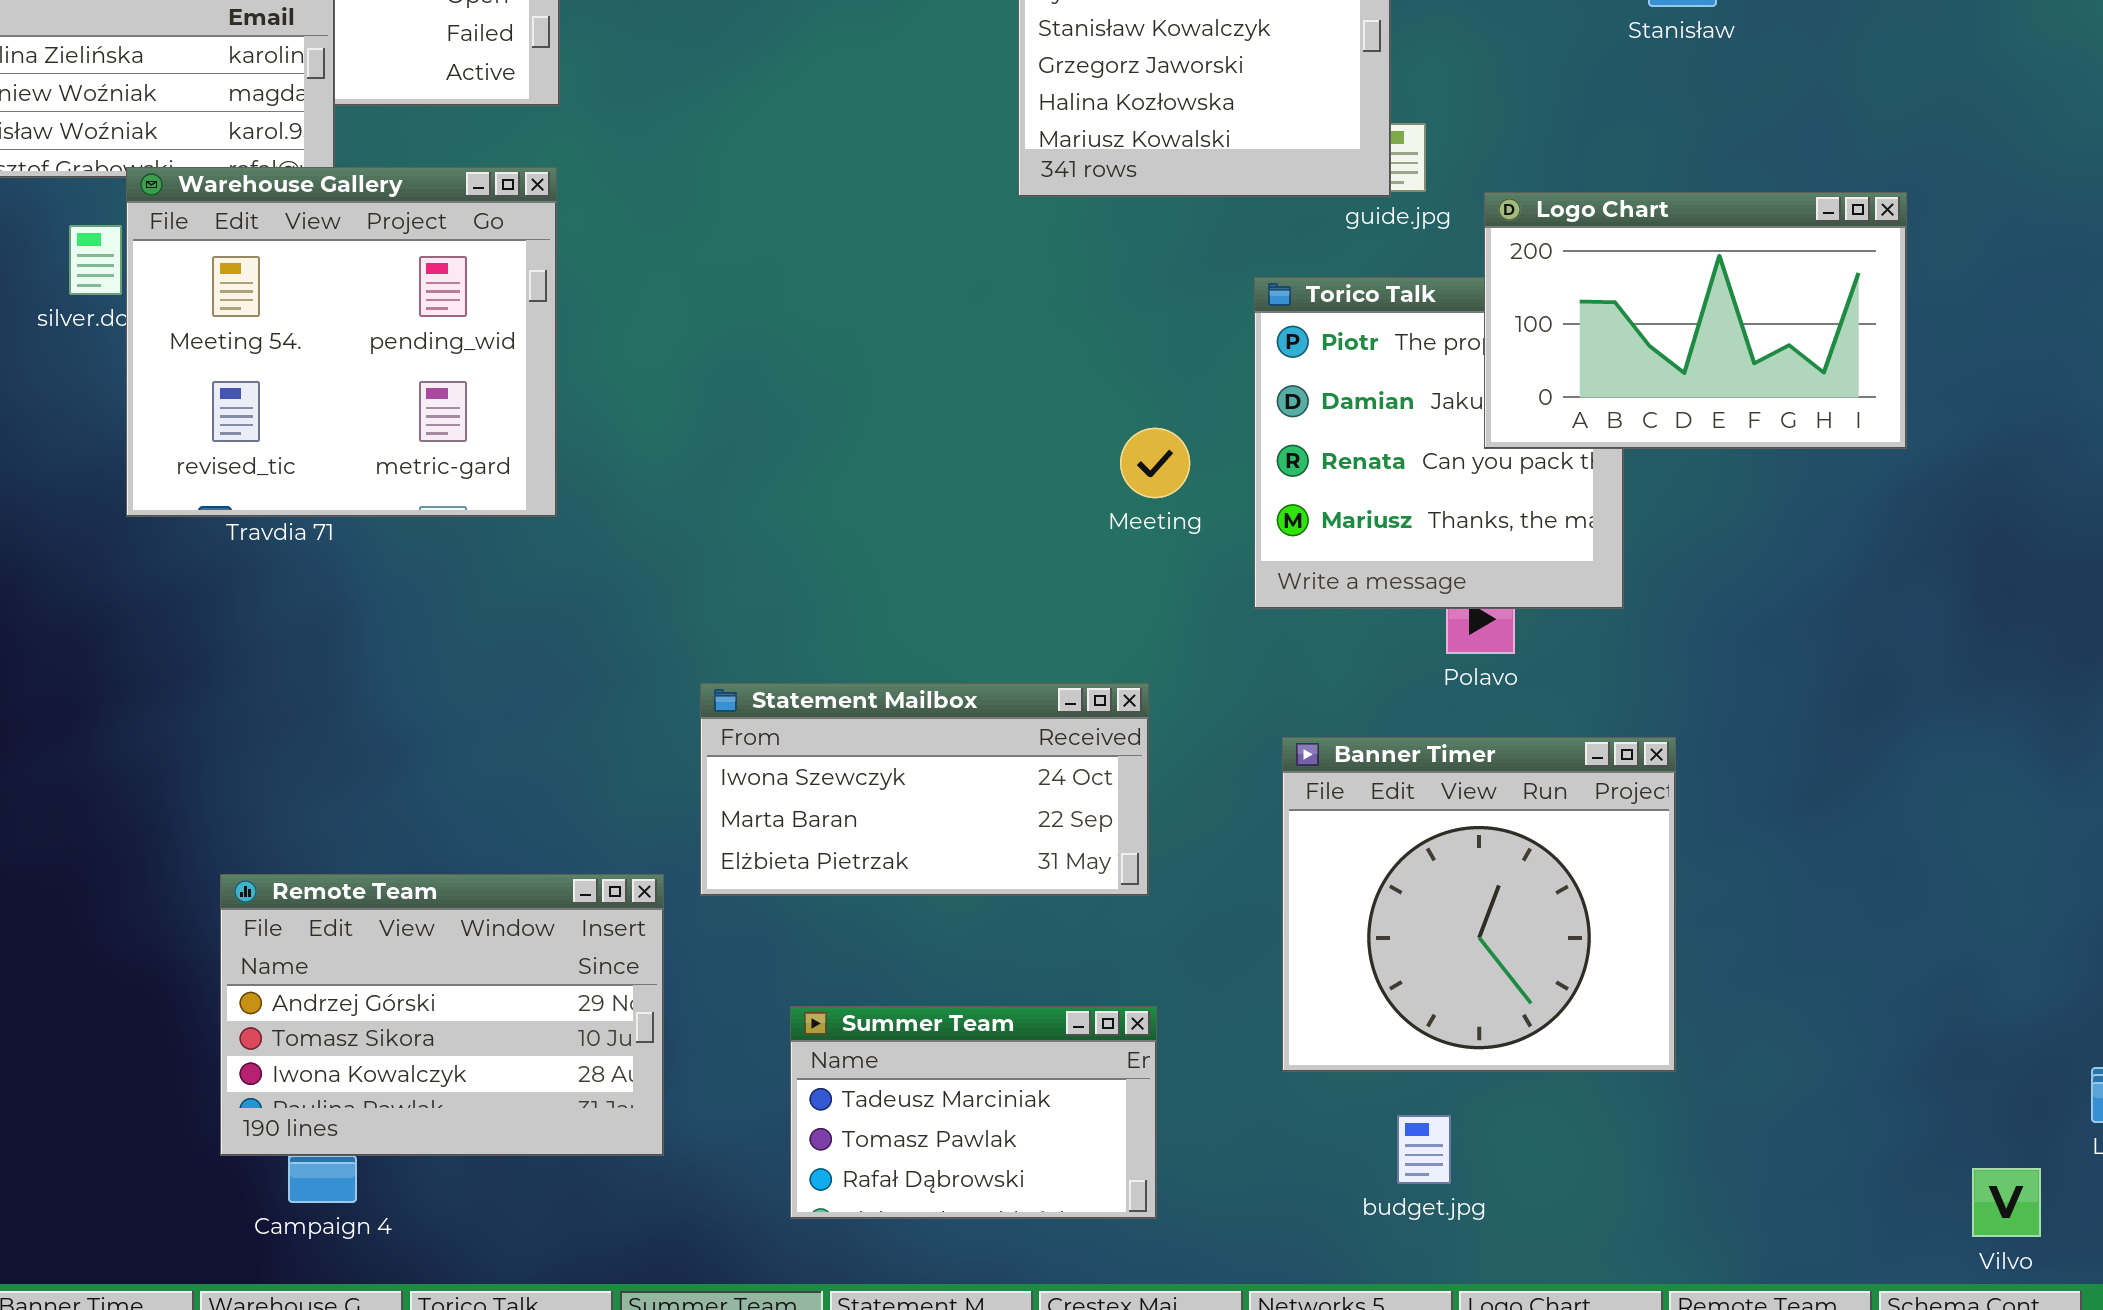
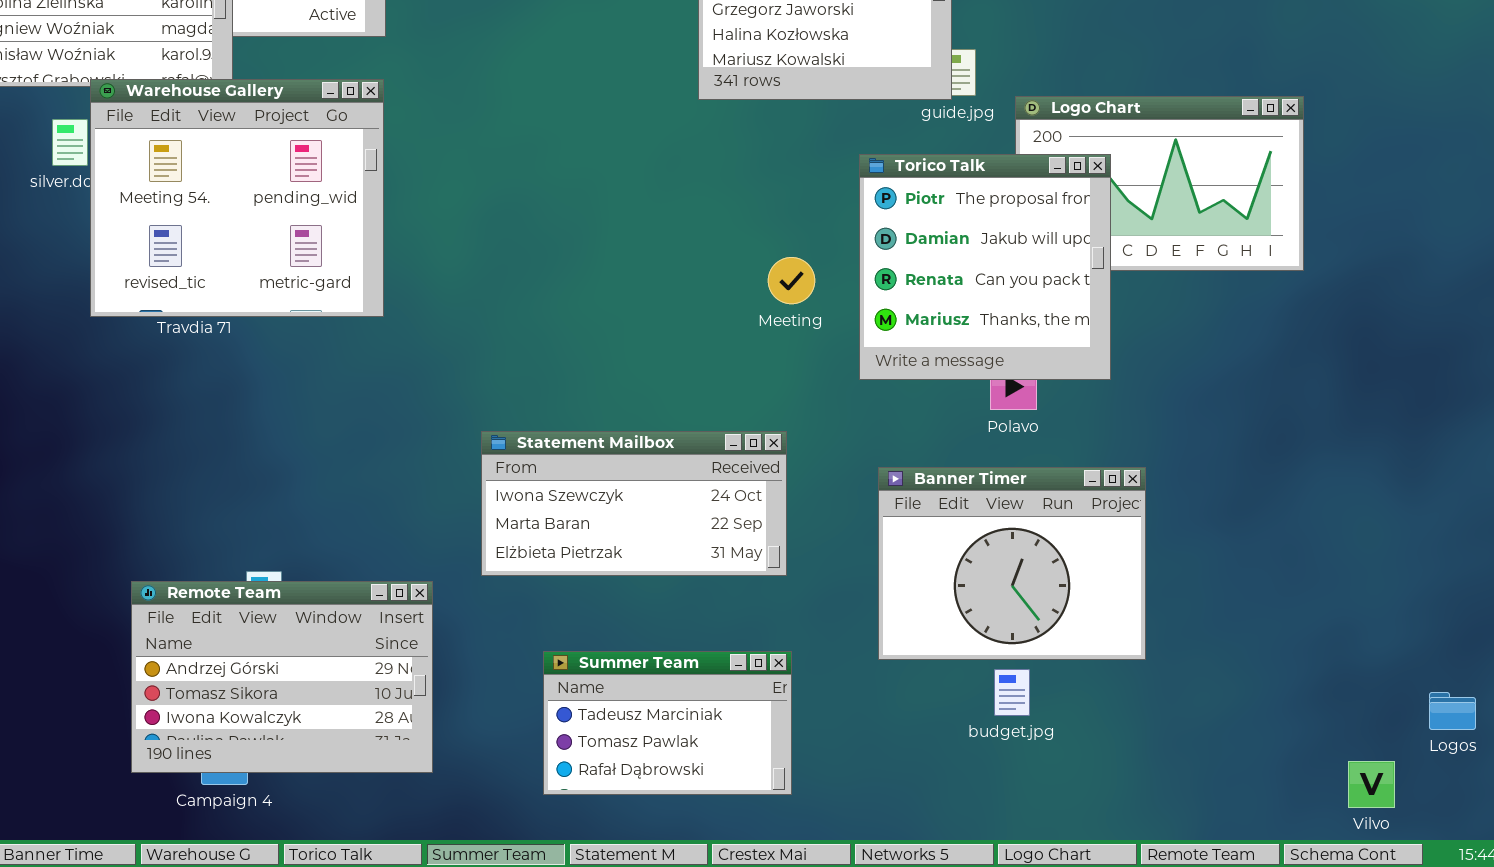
Torico Talk: [1254,277,1624,609] -> [859,154,1111,380], raised
Banner Timer: [1282,737,1676,1072] -> [878,467,1146,660], resized
Remote Team: [220,874,664,1156] -> [131,581,433,773], moved
budget.jpg: [1397,1115,1451,1184] -> [994,669,1030,716], moved

